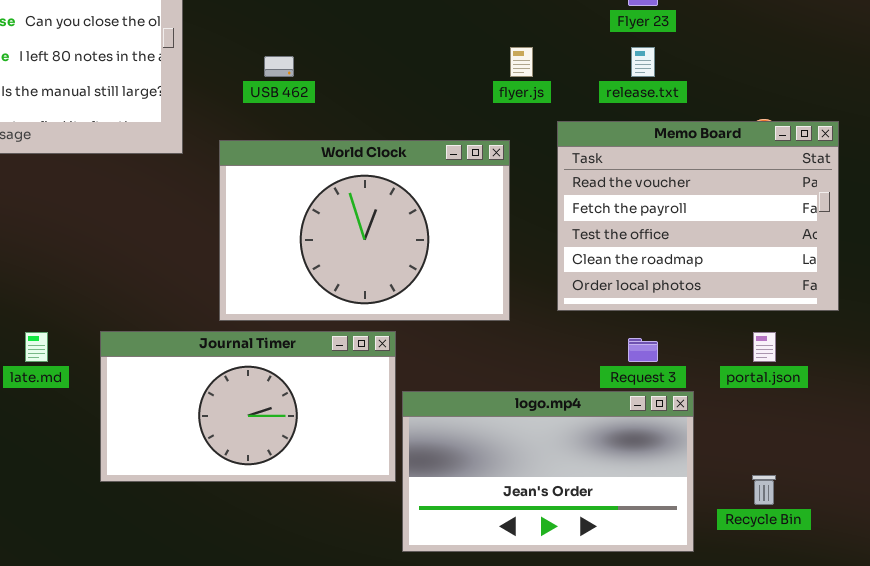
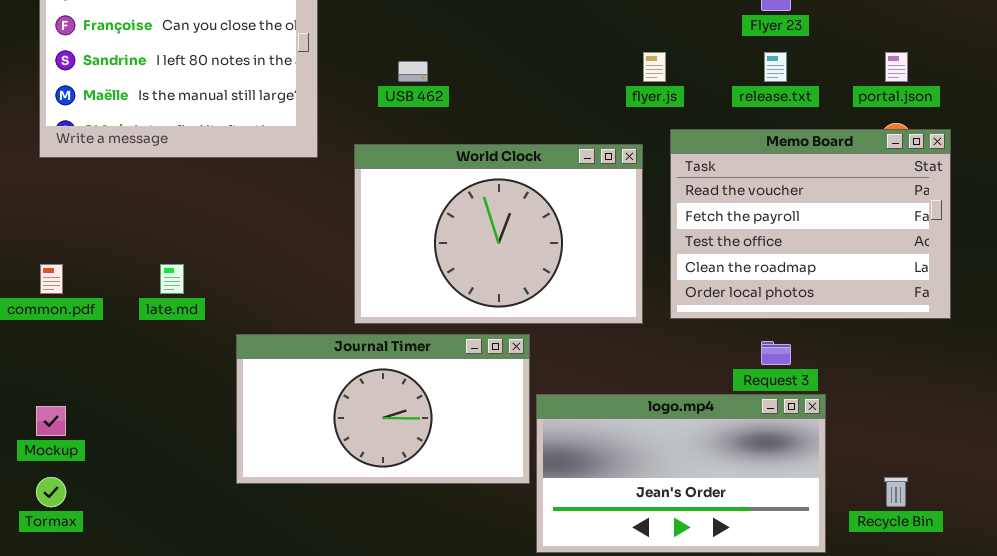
Memo Board: [557,121,839,311] -> [670,129,951,319], moved
late.md: [25,332,48,362] -> [160,264,184,294], moved
portal.json: [753,332,776,362] -> [885,52,908,82], moved

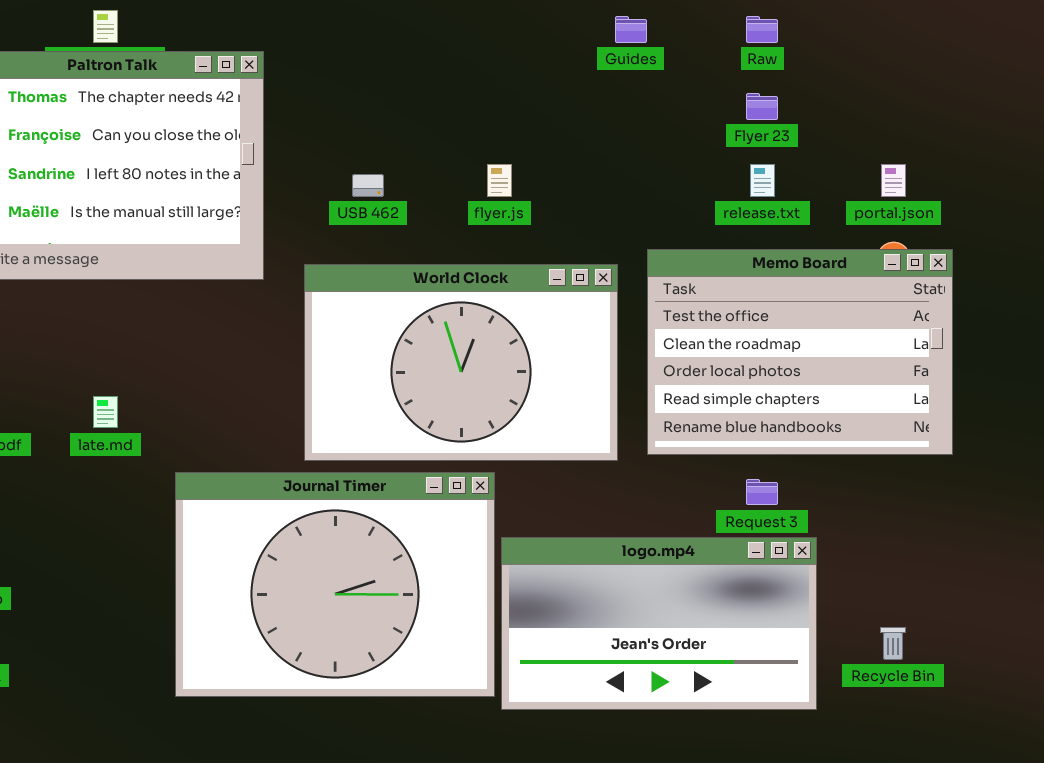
flyer.js: [643,52,666,82] -> [487,164,512,197], moved
Memo Board: [670,129,951,319] -> [647,249,953,455], scrolled down 2 rows
Journal Timer: [236,334,530,484] -> [175,472,495,697], resized

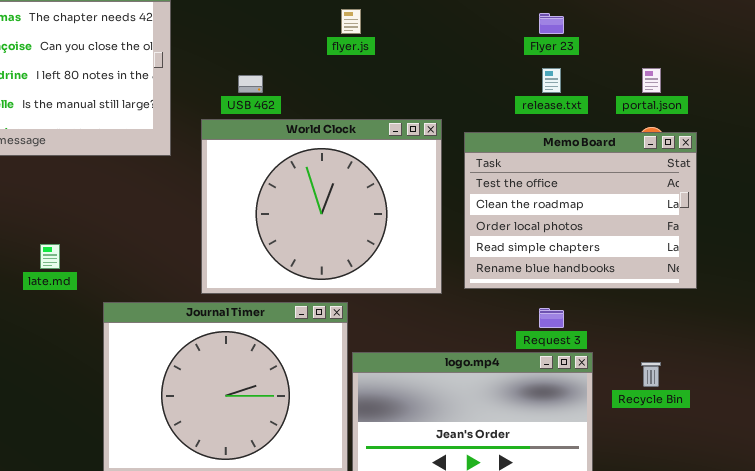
flyer.js: [487,164,512,197] -> [341,9,361,34], moved
World Clock: [304,264,618,461] -> [201,119,442,294], resized
Recycle Bin: [880,627,906,660] -> [641,362,661,387], moved

